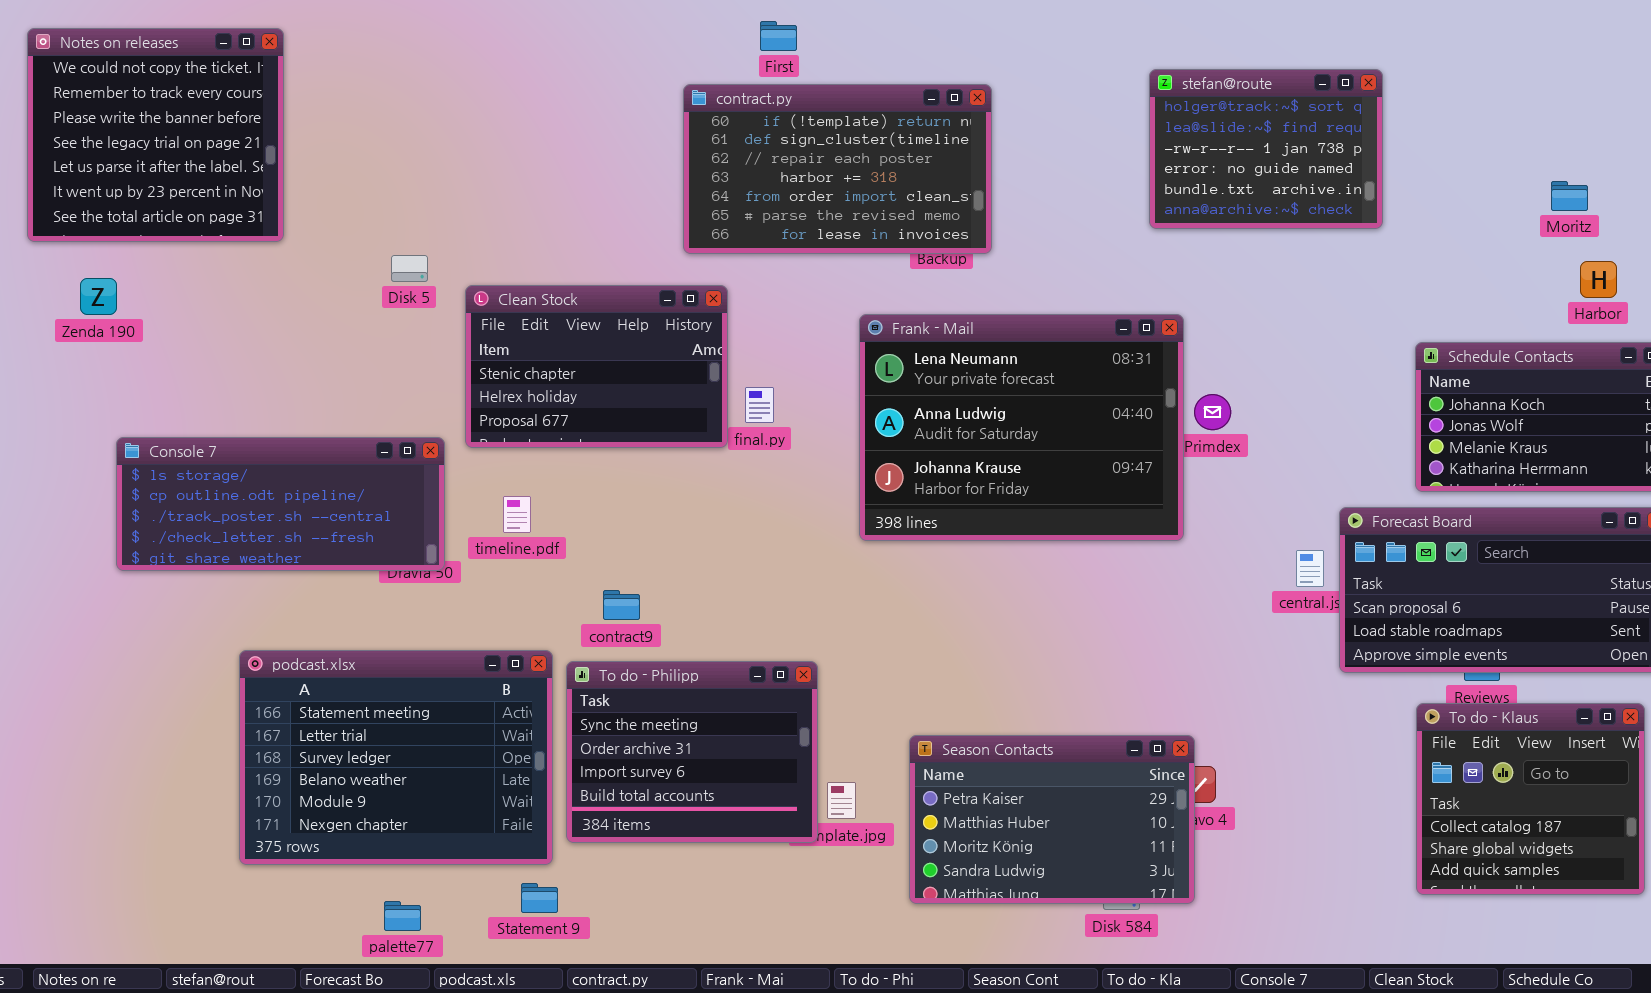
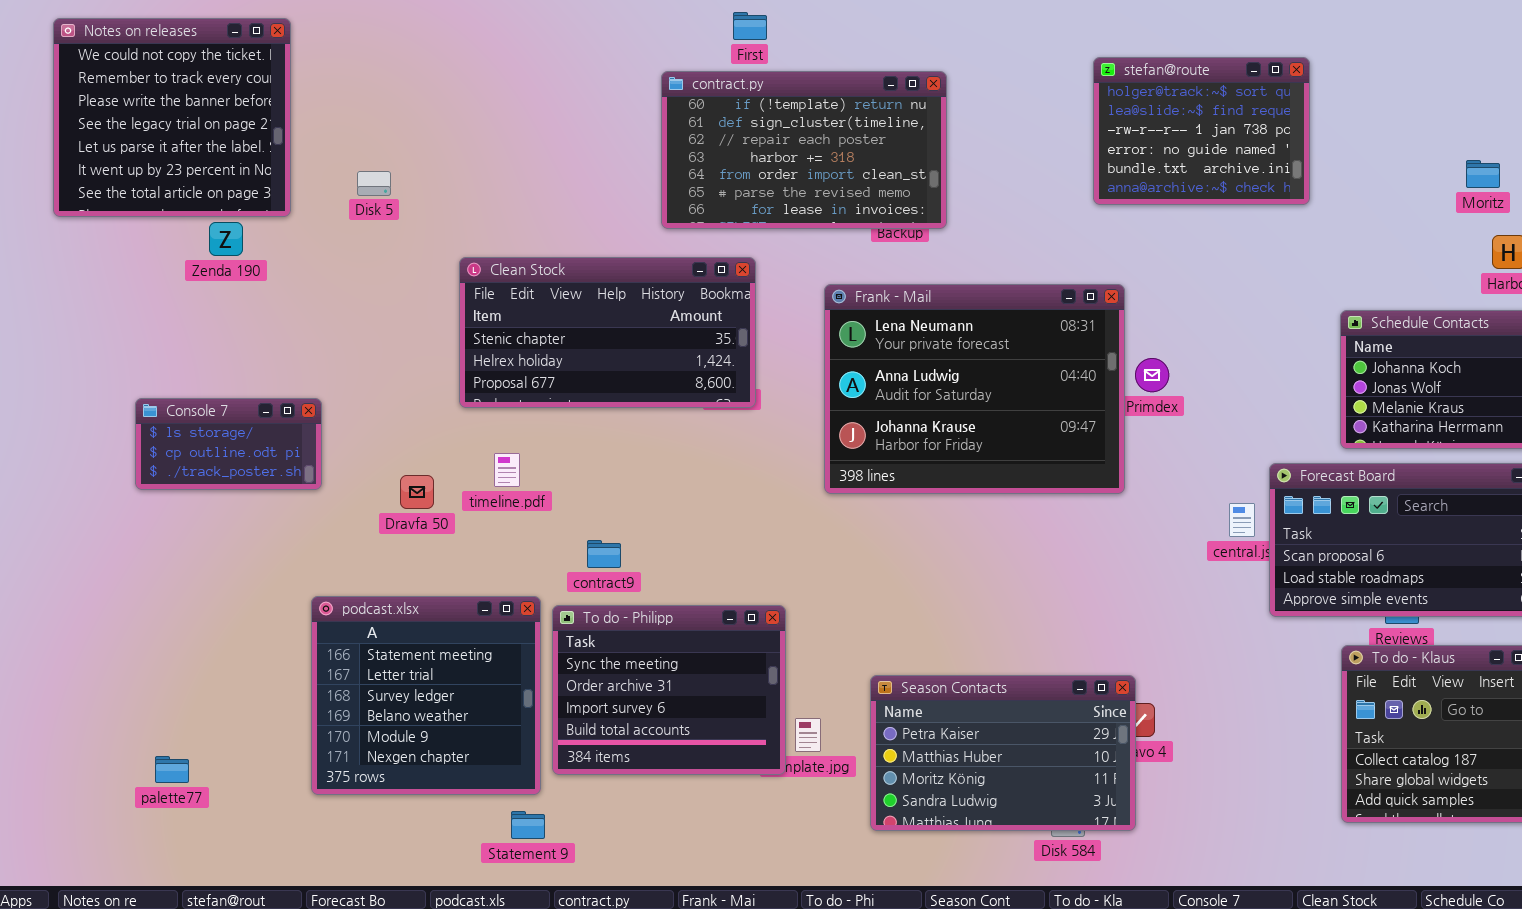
Disk 5: [391,255,428,282] -> [357,171,391,196], moved
Zenda 190: [80,278,117,315] -> [209,222,243,256], moved
Clean Stock: [465,285,728,448] -> [459,257,756,408], resized
Console 7: [116,437,445,571] -> [135,398,322,490], resized
podcast.xlsx: [239,650,553,865] -> [311,596,541,795], resized
palette77: [384,901,421,931] -> [155,756,189,783], moved

